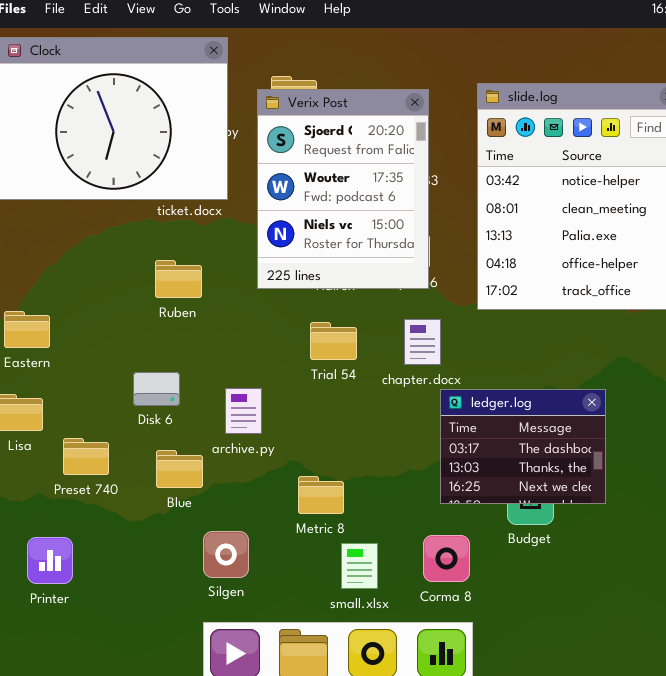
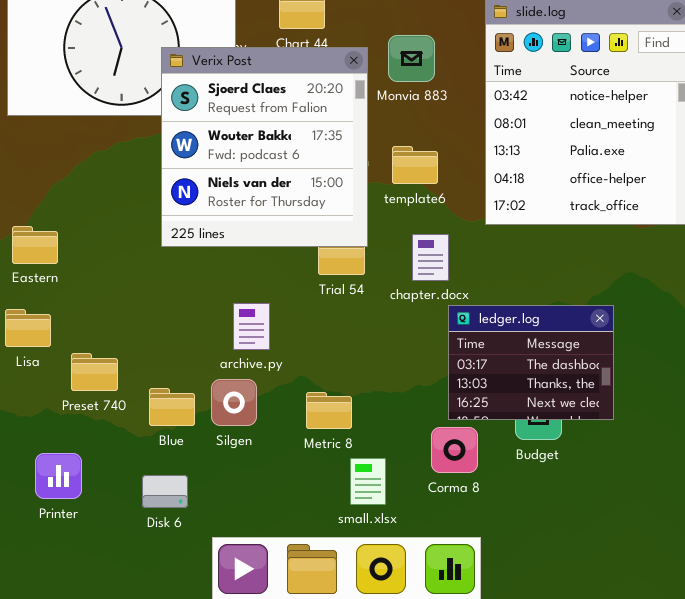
Verix Post: [257,89,429,289] -> [161,47,368,247], moved, resized
Disk 6: [133,372,180,406] -> [142,475,188,508], moved
Blue: [156,450,203,488] -> [149,388,195,426], moved
Silgen: [203,531,249,578] -> [211,379,257,426], moved
Corma 8: [423,535,470,582] -> [431,427,478,473], moved

